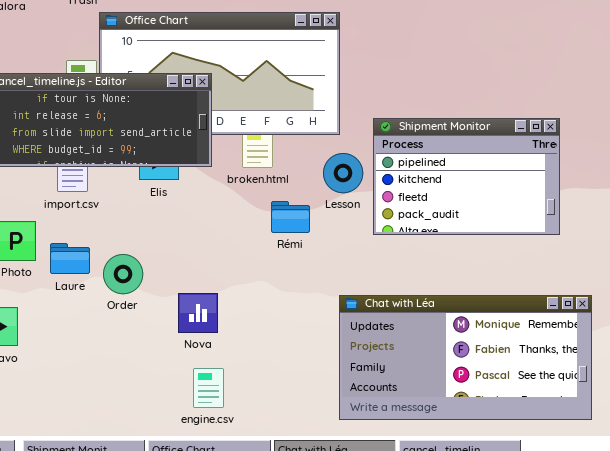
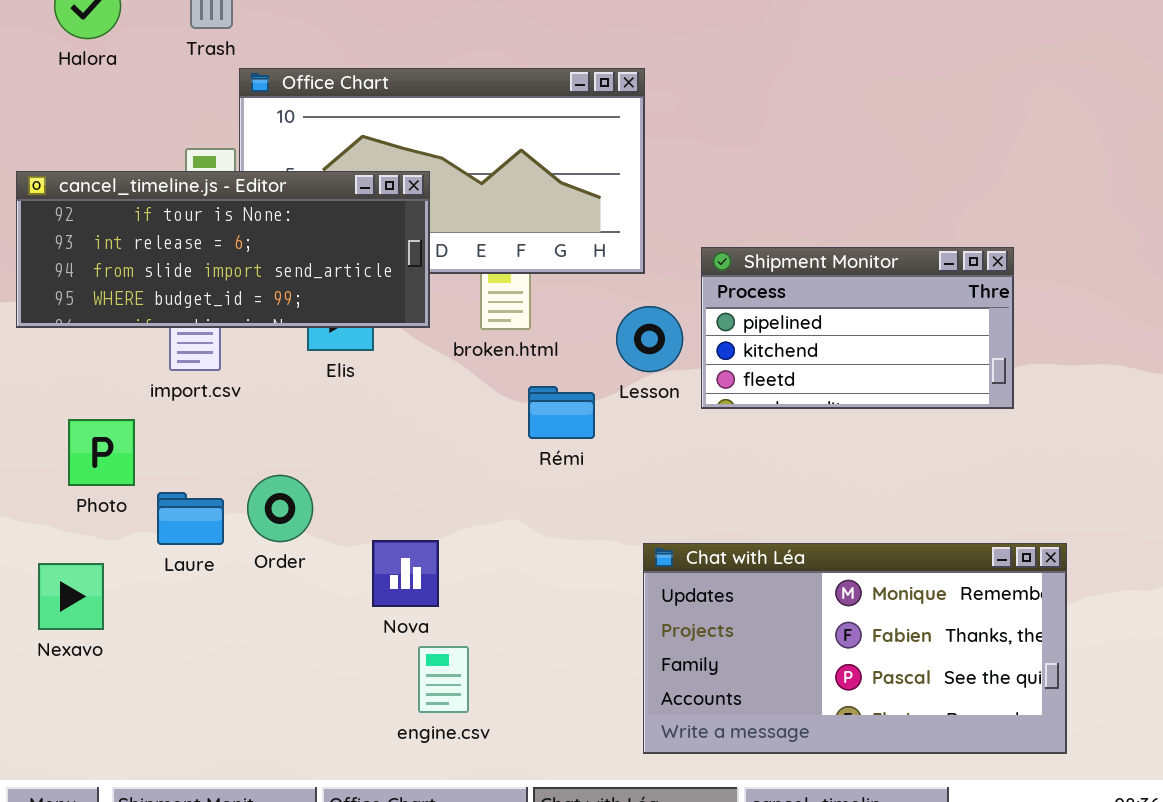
Shipment Monitor: [373,118,560,235] -> [701,247,1014,409], resized
Laure: [50,243,90,274] -> [157,492,224,545], moved
engine.csv: [193,368,224,408] -> [418,646,469,713], moved

